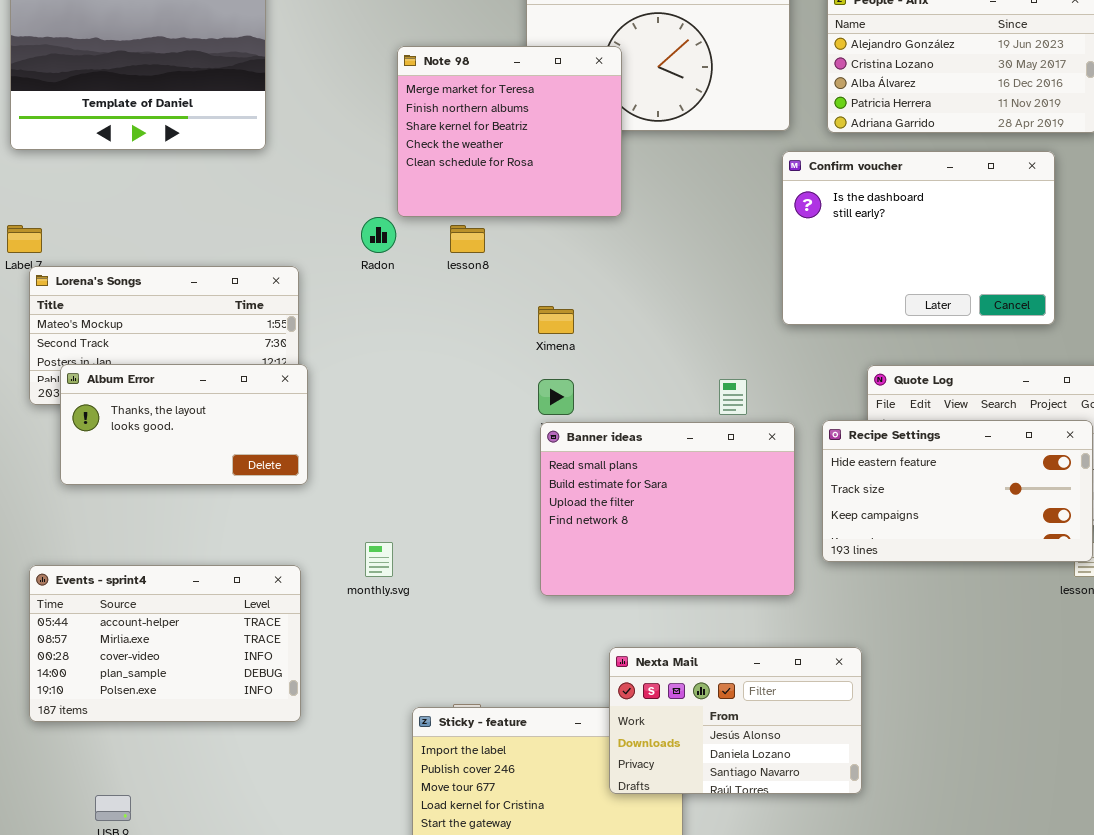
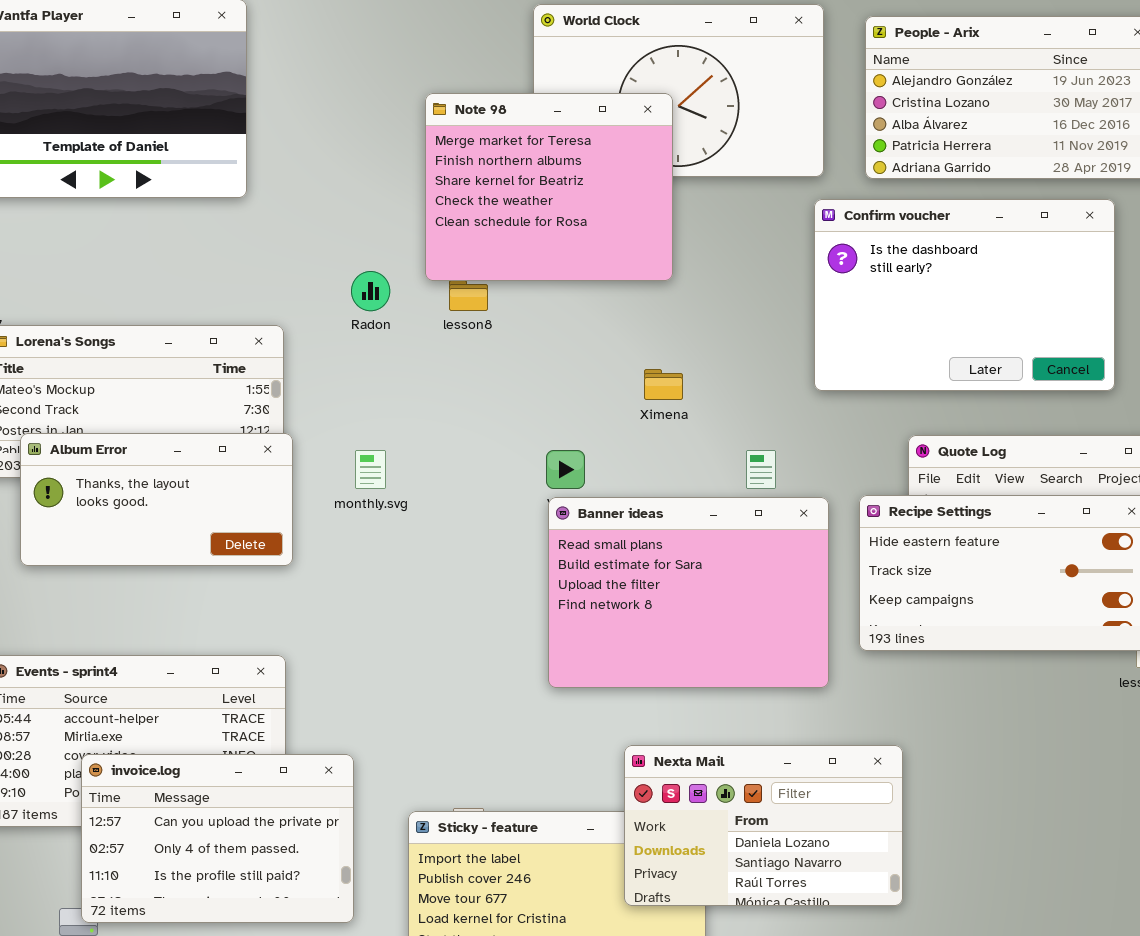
Note 98: [397,46,622,217] -> [425,93,673,281], moved
Ximena: [538,306,574,334] -> [644,369,683,400], moved
monthly.svg: [365,542,393,577] -> [355,450,386,489], moved
Nexta Mail: [609,647,862,794] -> [624,745,903,906], scrolled down 1 row
invoice.log: none -> [81,754,354,923], opened

